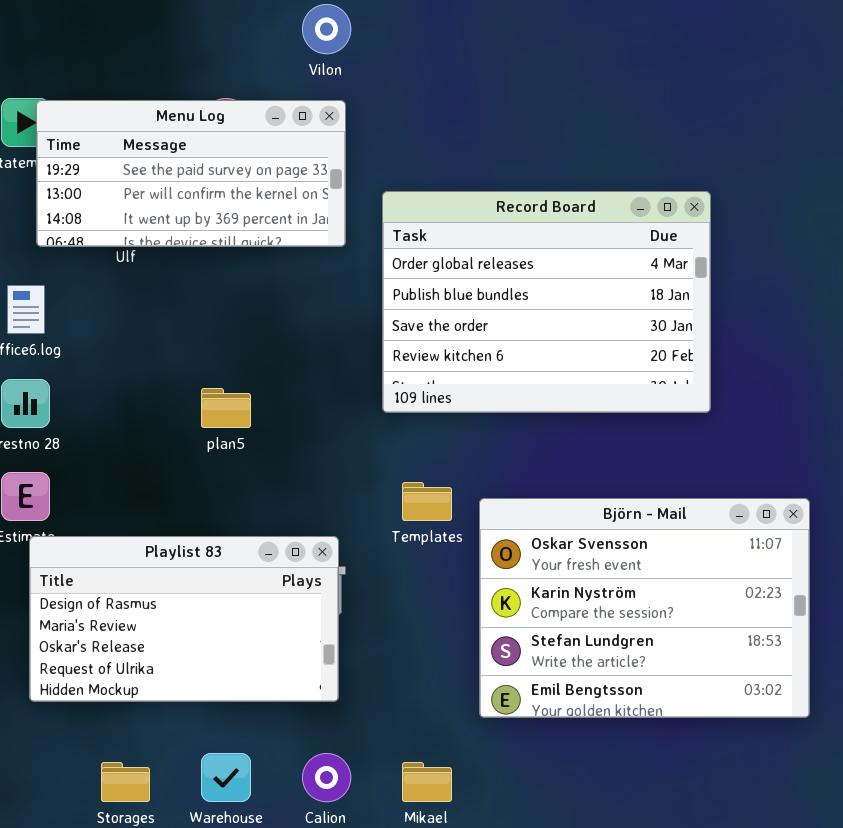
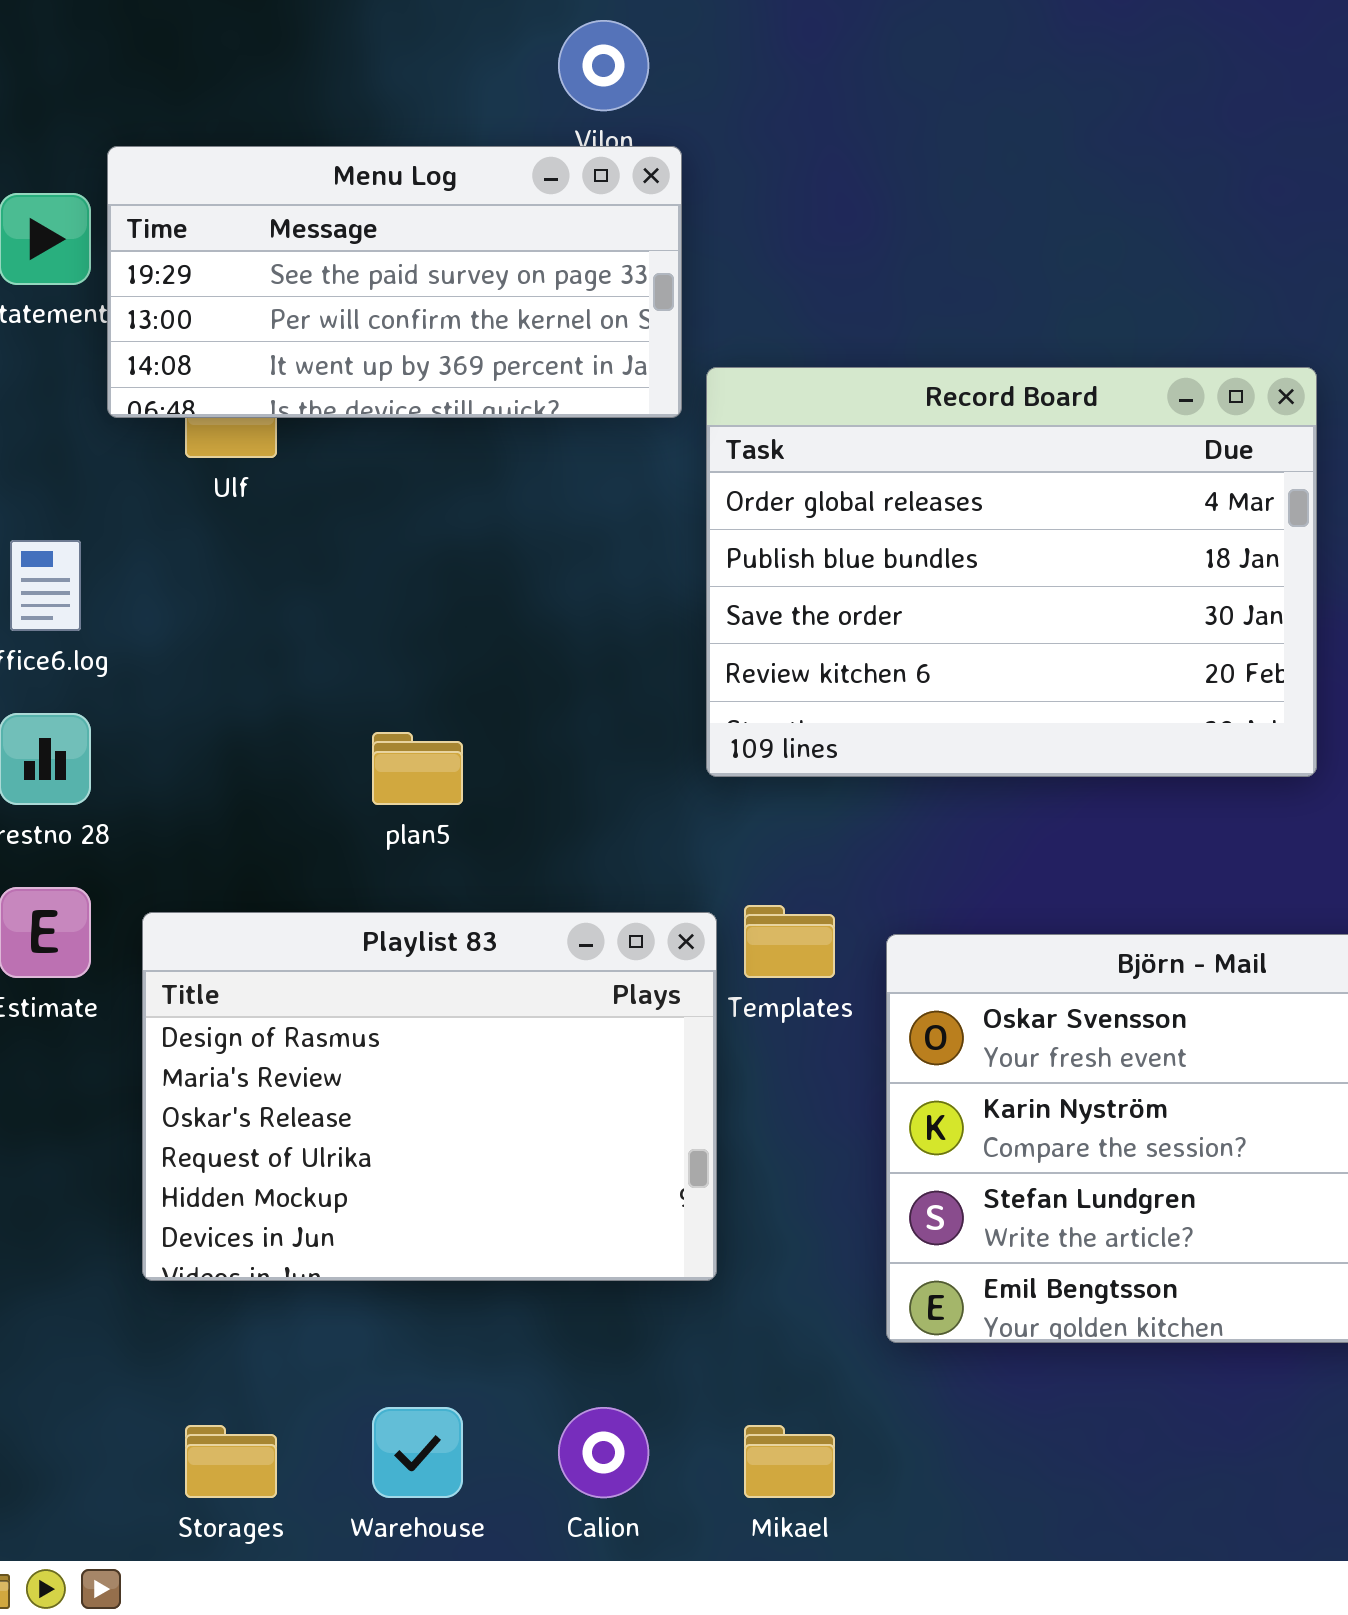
Menu Log: [36,100,346,247] -> [107,146,682,418], moved
Playlist 83: [29,536,339,702] -> [142,912,717,1281], moved, resized

